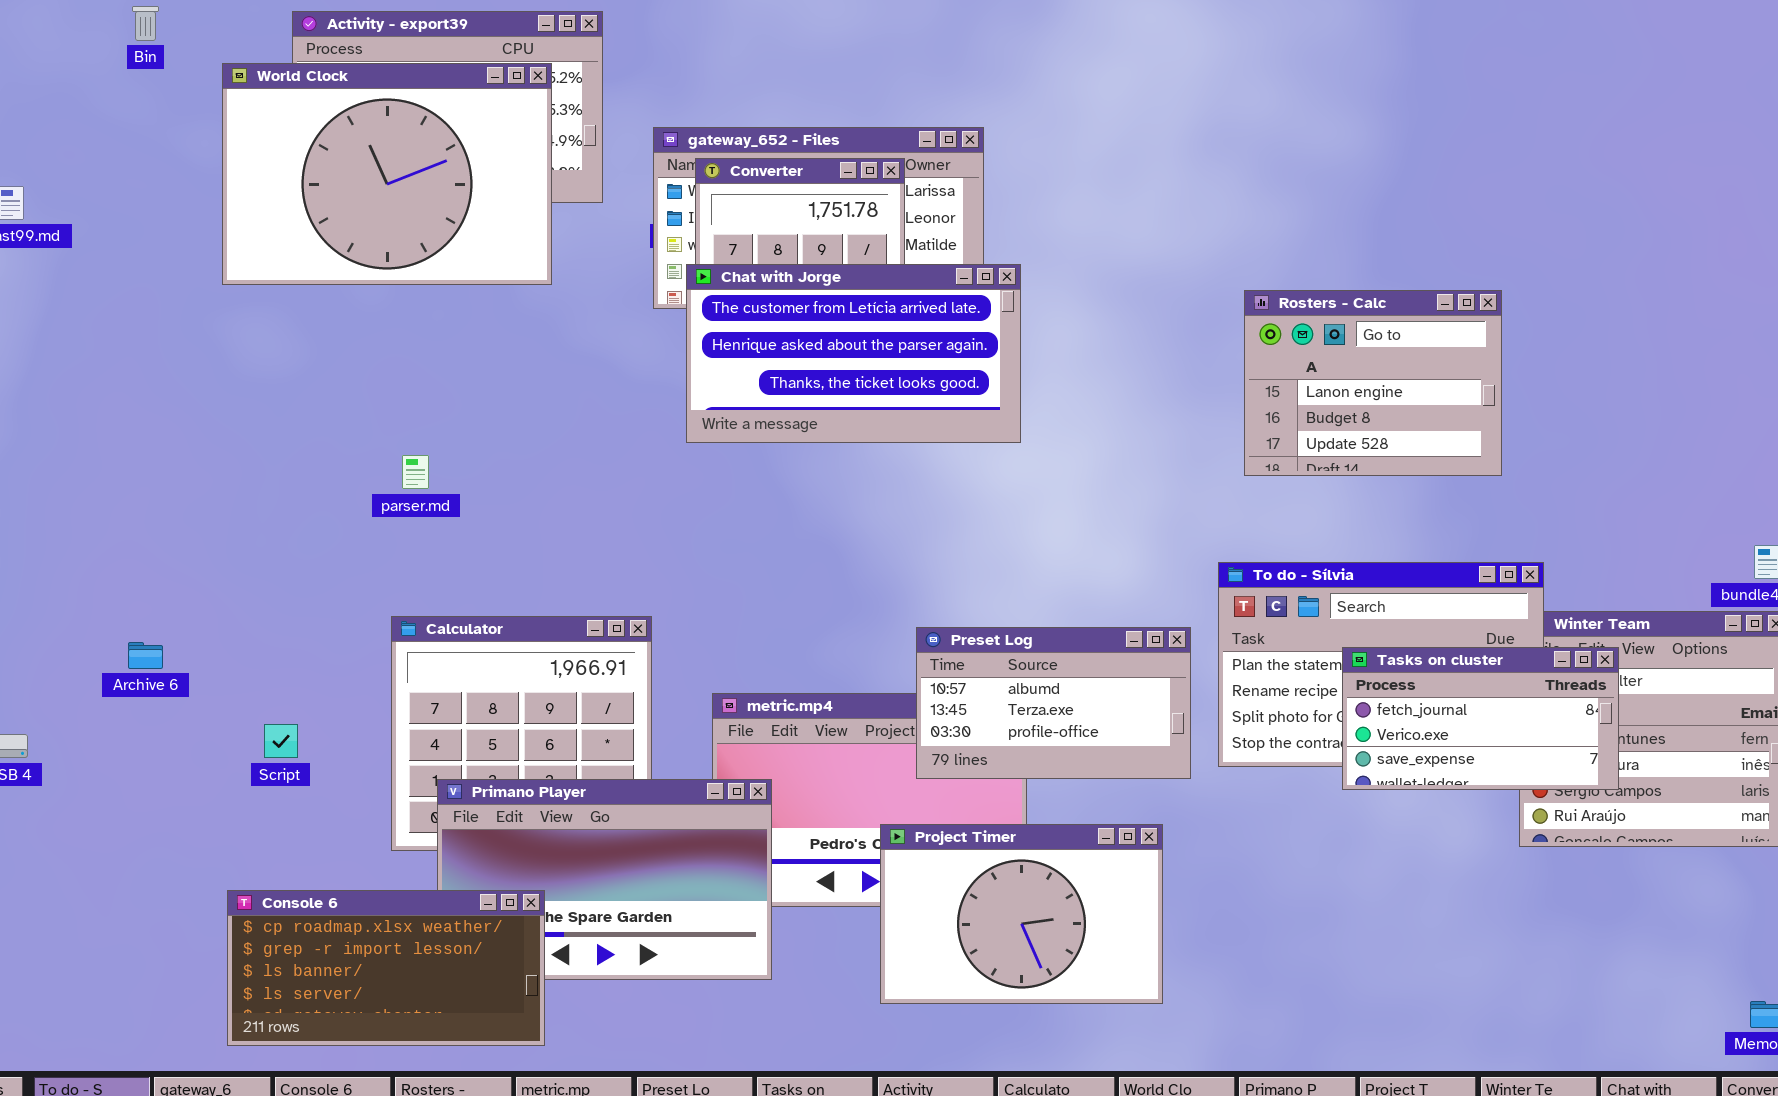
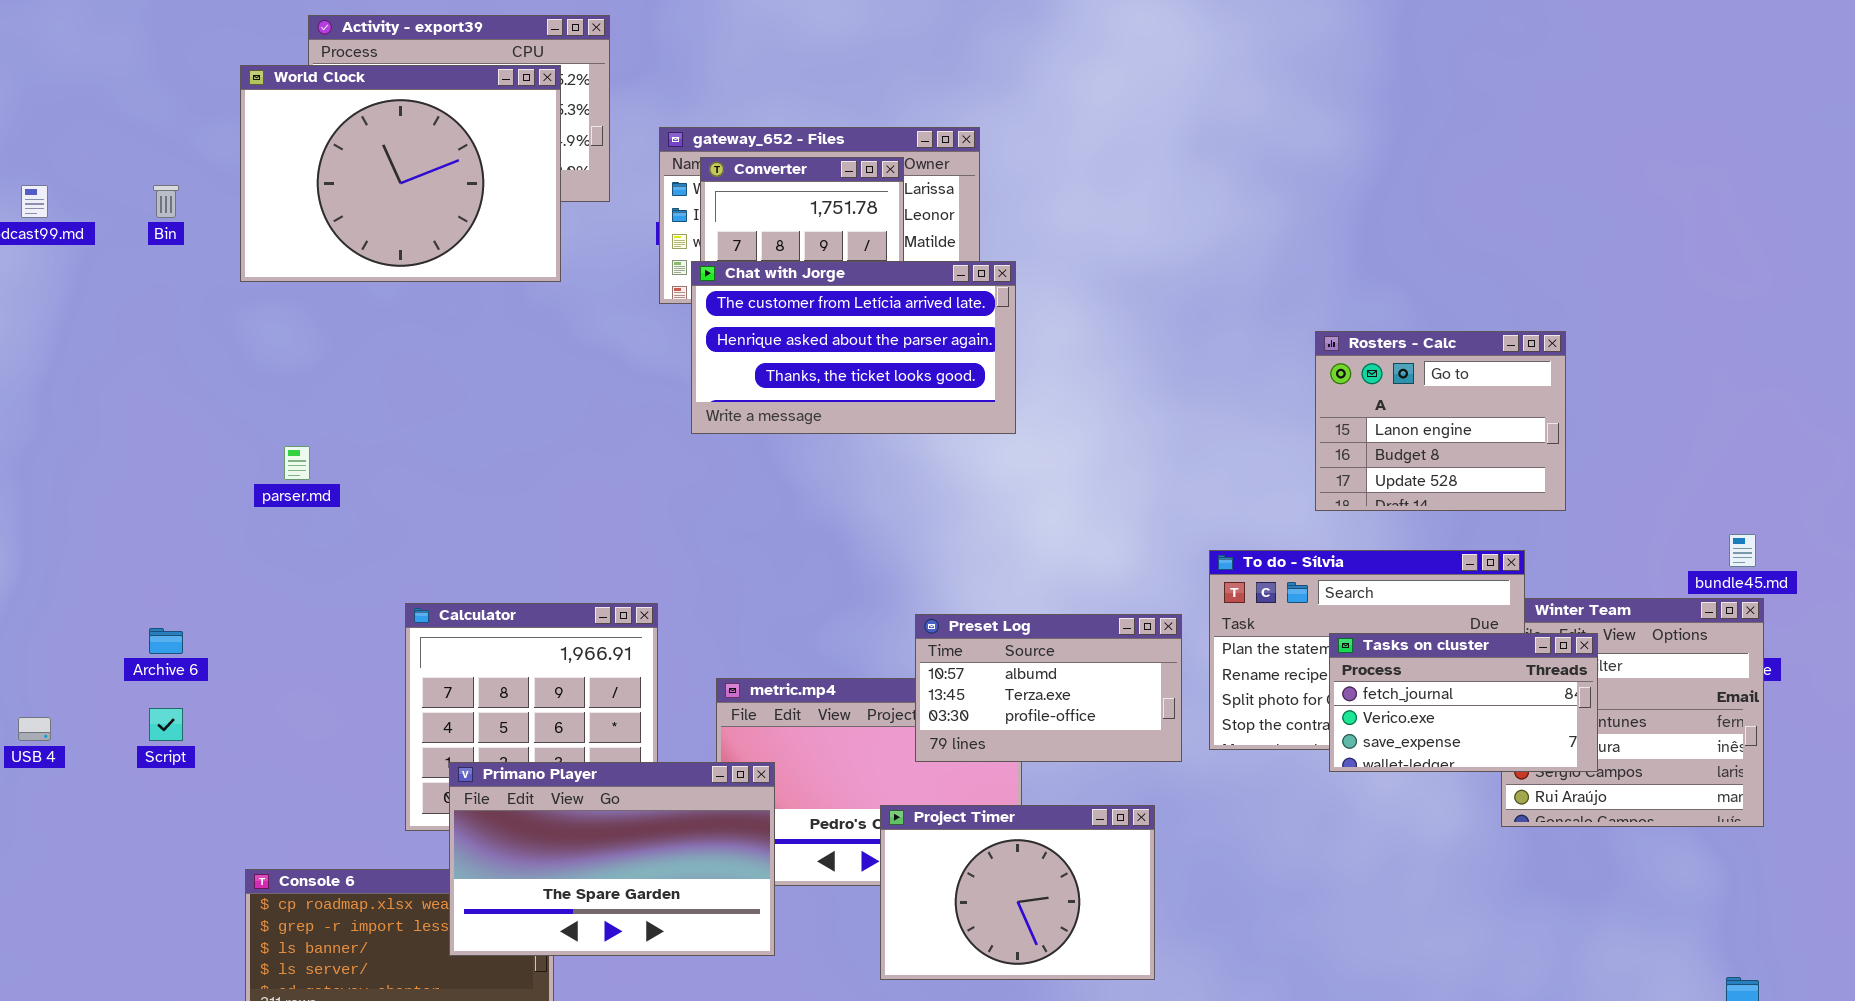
Bin: [132,6,159,41] -> [153,185,179,218], moved
Rosters - Calc: [1244,290,1502,476] -> [1315,331,1566,511], moved
parser.md: [402,455,429,489] -> [284,446,310,480], moved
Script: [264,724,298,758] -> [149,708,183,741], moved
Primano Player: [437,779,772,980] -> [449,762,775,956], raised

